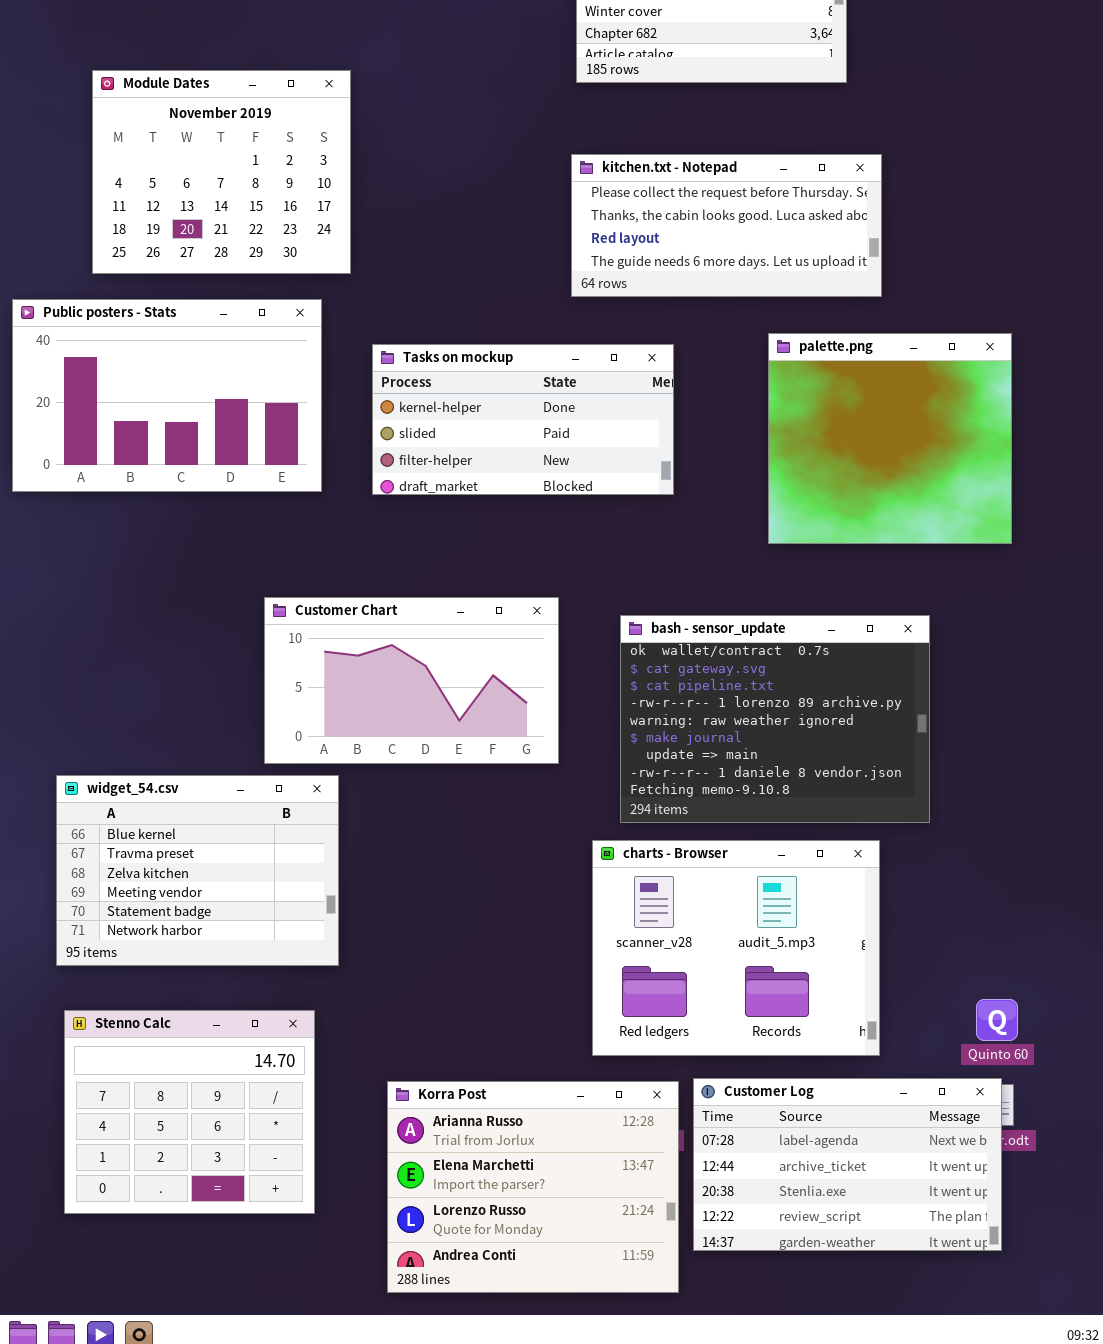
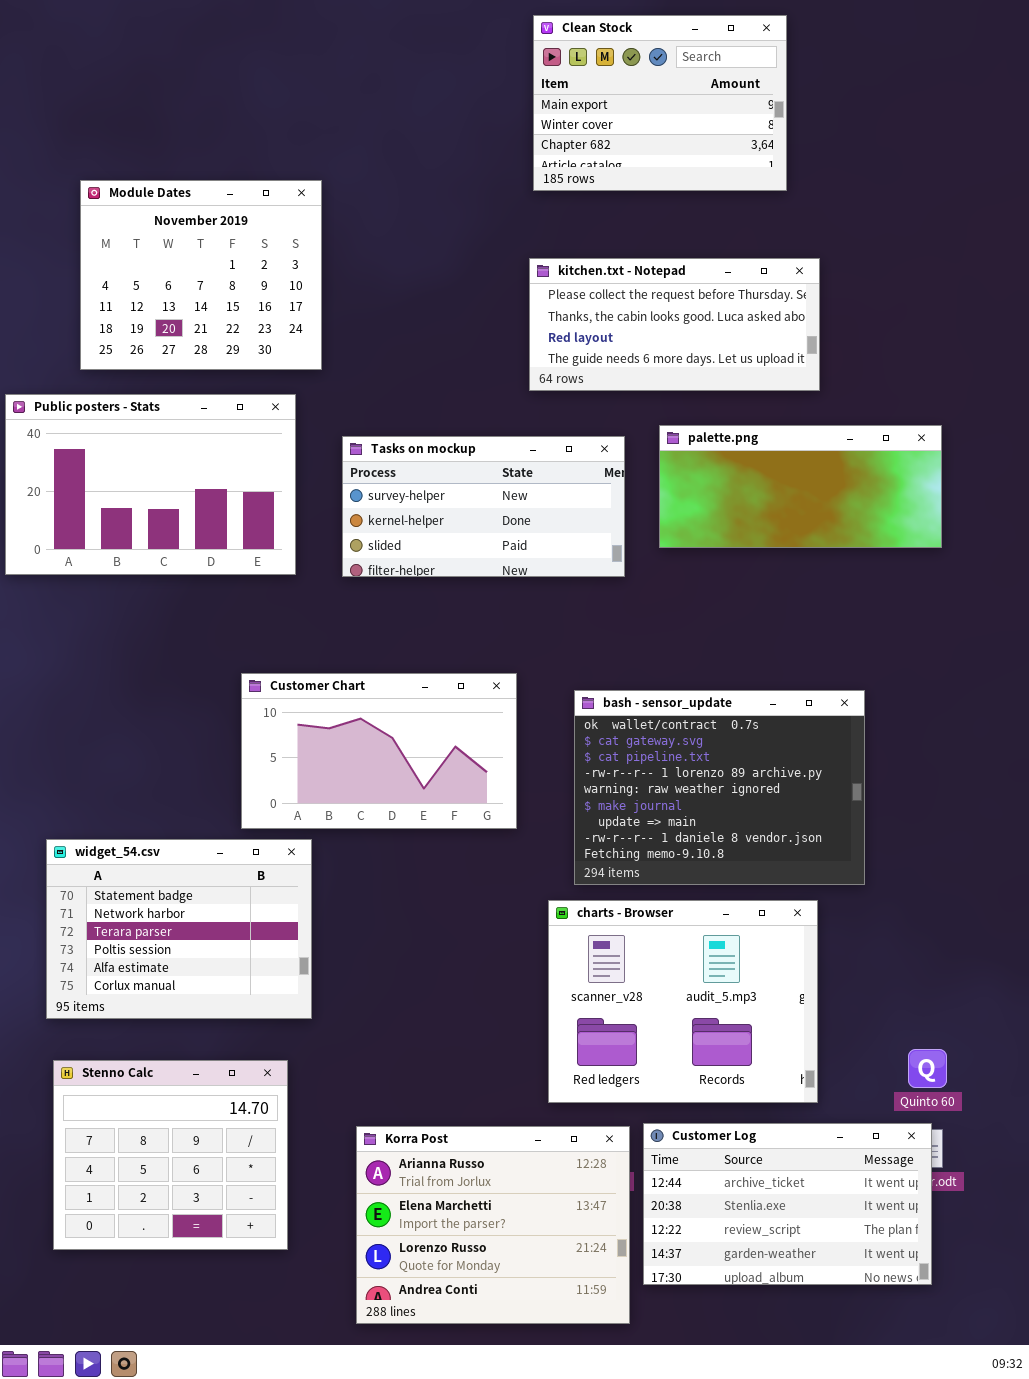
palette.png: [768,333,1012,544] -> [659,425,942,548], resized
Tasks on mockup: [372,344,674,495] -> [342,436,625,577], scrolled up 1 row
widget_54.csv: [56,775,339,966] -> [46,839,312,1019], scrolled down 4 rows
Customer Log: [693,1078,1002,1251] -> [643,1123,932,1285], scrolled down 1 row

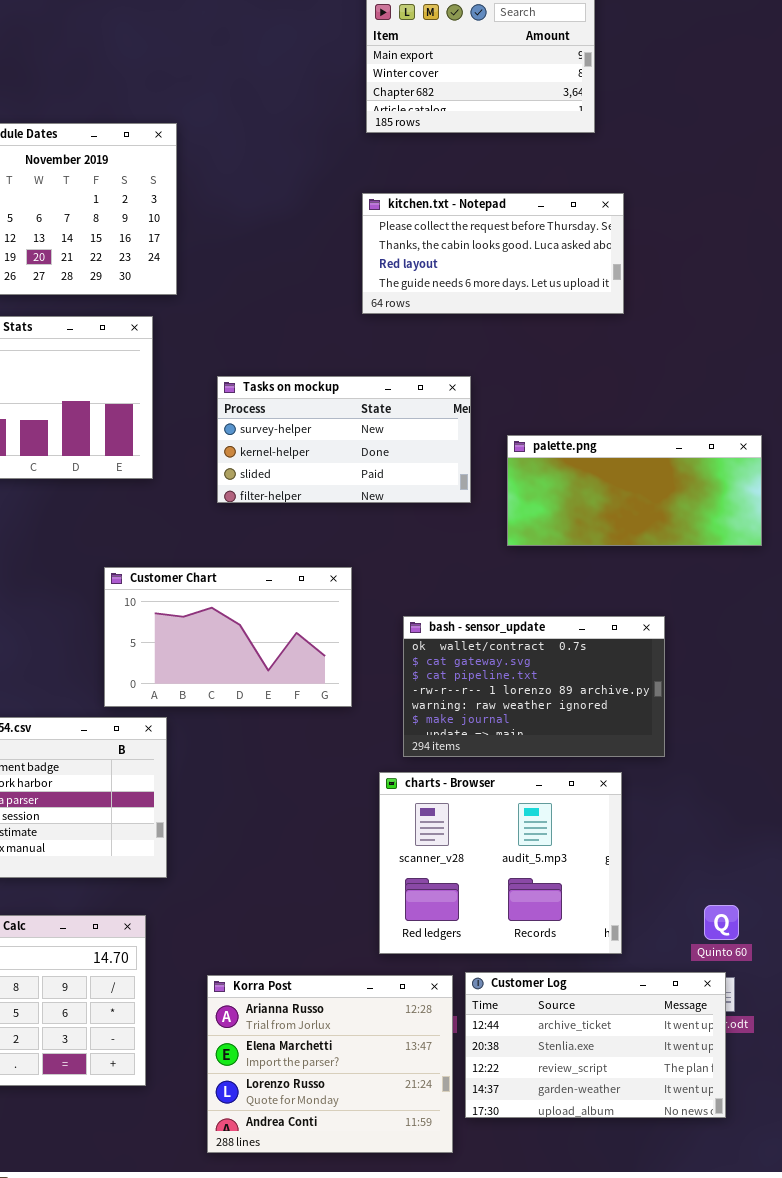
palette.png: [659,425,942,548] -> [507,435,762,546], moved
Tasks on mockup: [342,436,625,577] -> [217,376,471,503], moved
bash - sensor_update: [574,690,865,885] -> [403,616,665,757], resized

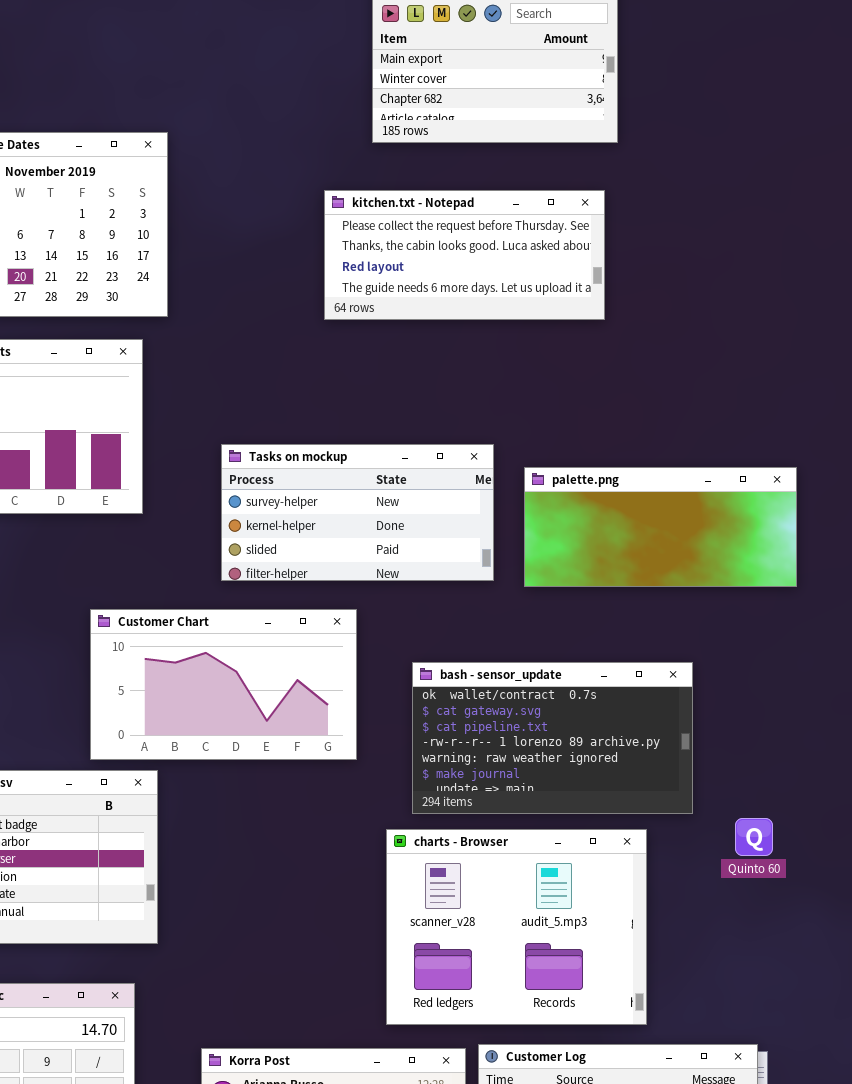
kitchen.txt - Notepad: [362,193,624,314] -> [324,190,605,320], moved
Tasks on mockup: [217,376,471,503] -> [221,444,494,581], moved
Quinto 60: [704,905,739,940] -> [735,818,773,856], moved

